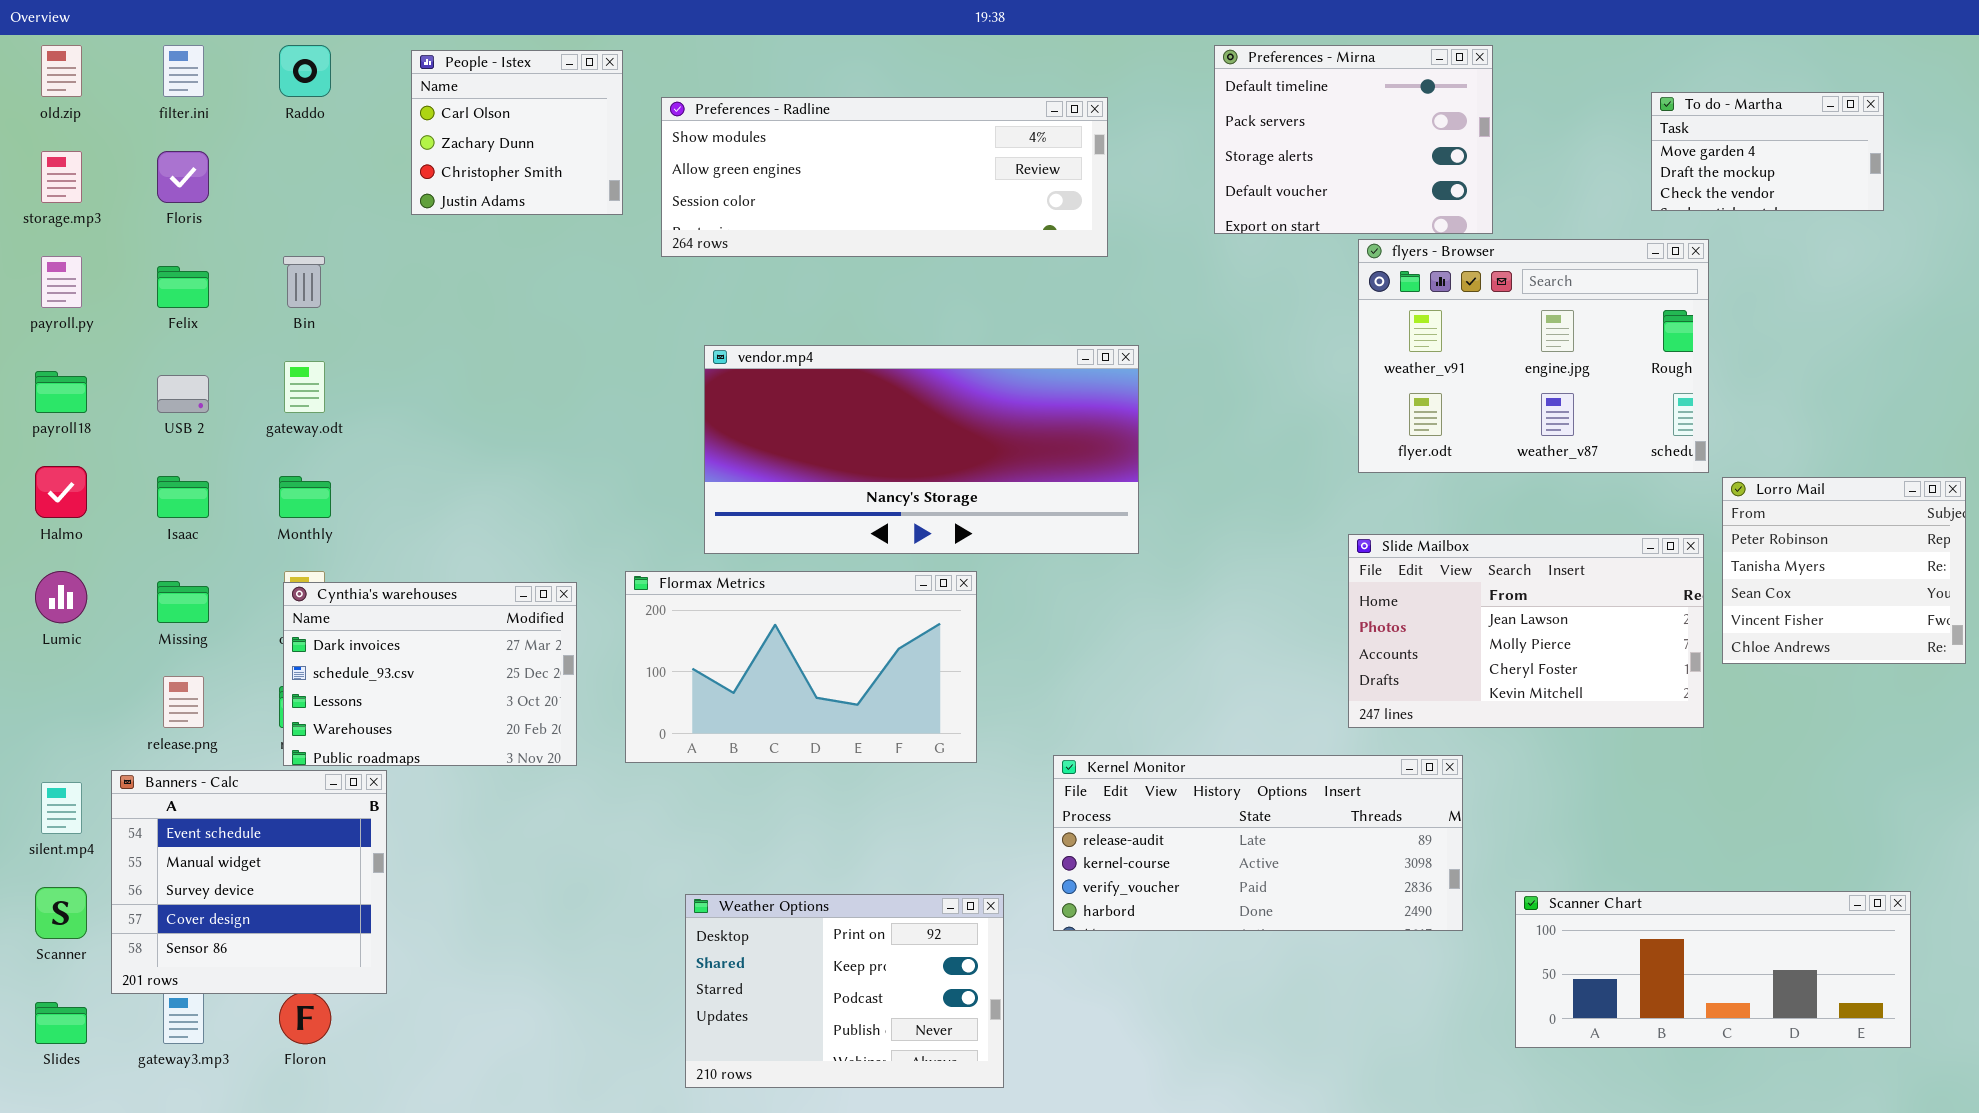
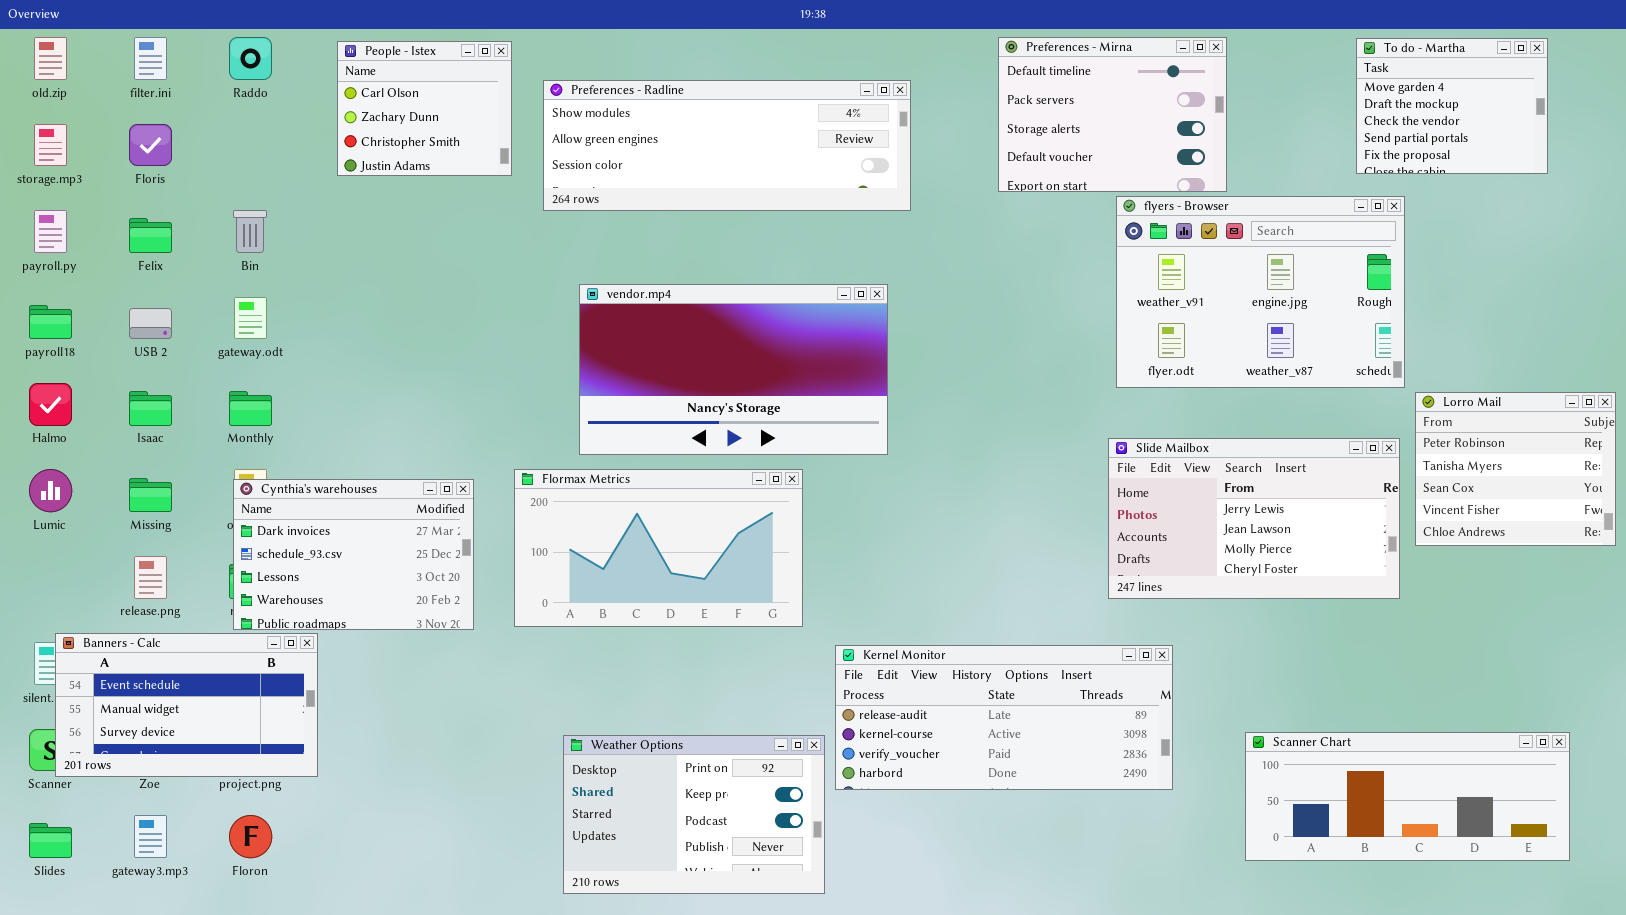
To do - Martha: [1651,92,1884,211] -> [1356,38,1548,174], resized
vendor.mp4: [704,345,1139,554] -> [579,284,888,455], resized
Slide Mailbox: [1348,534,1704,728] -> [1108,438,1400,599], scrolled up 1 row
Kernel Monitor: [1053,755,1463,931] -> [835,645,1173,790], moved
Banners - Calc: [111,770,387,994] -> [55,633,318,777], resized

